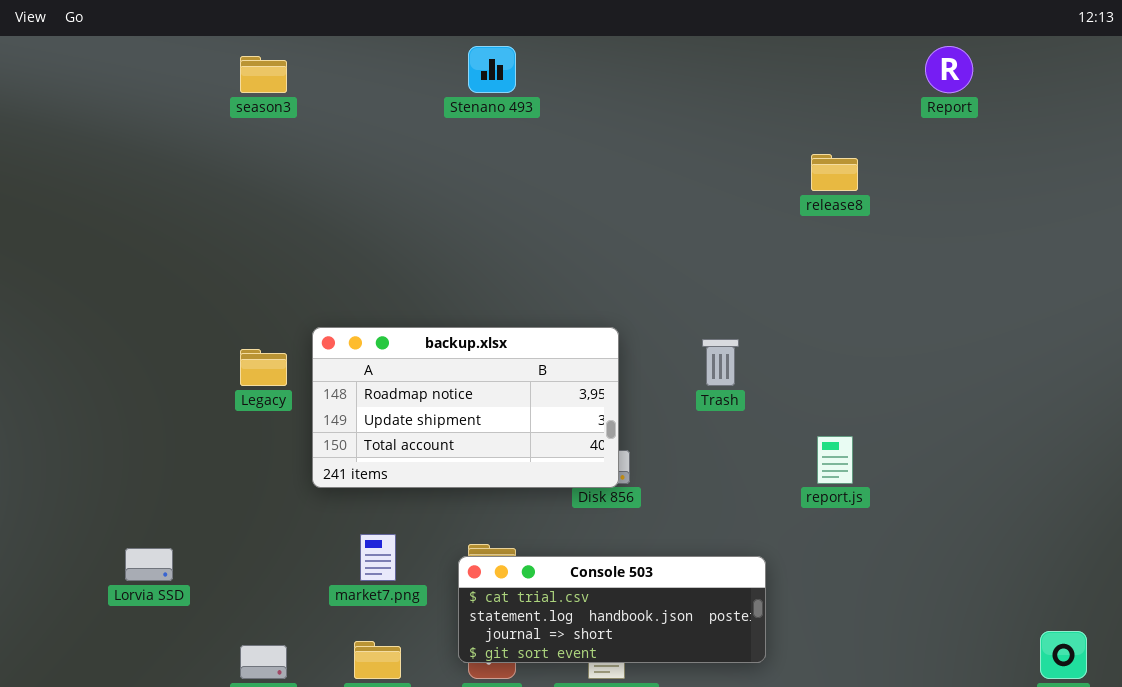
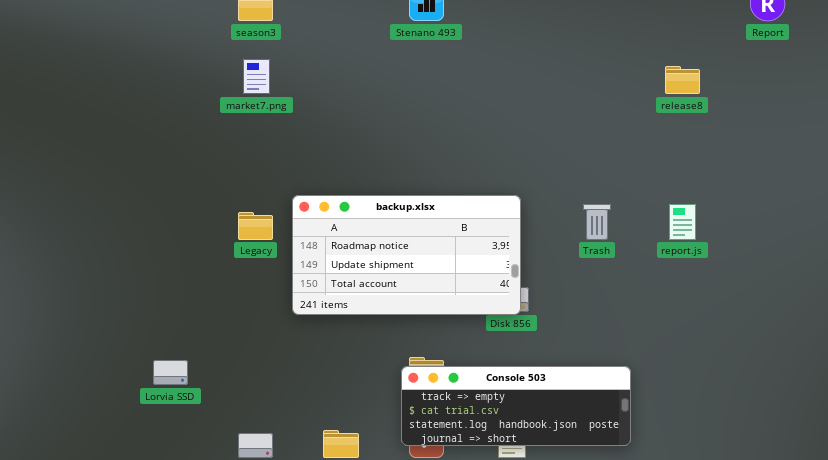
report.js: [817,436,853,484] -> [669,204,696,240], moved
market7.png: [360,534,396,581] -> [243,59,270,94], moved
Console 503: [458,556,766,663] -> [401,366,631,446], scrolled up 1 row

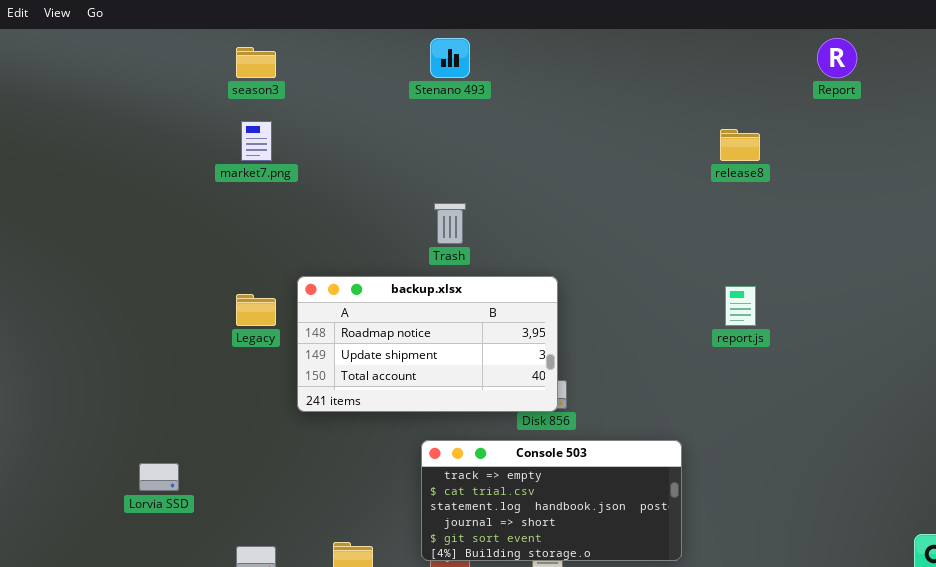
Trash: [583,204,611,240] -> [434,203,466,244], moved
Console 503: [401,366,631,446] -> [421,440,682,561], resized

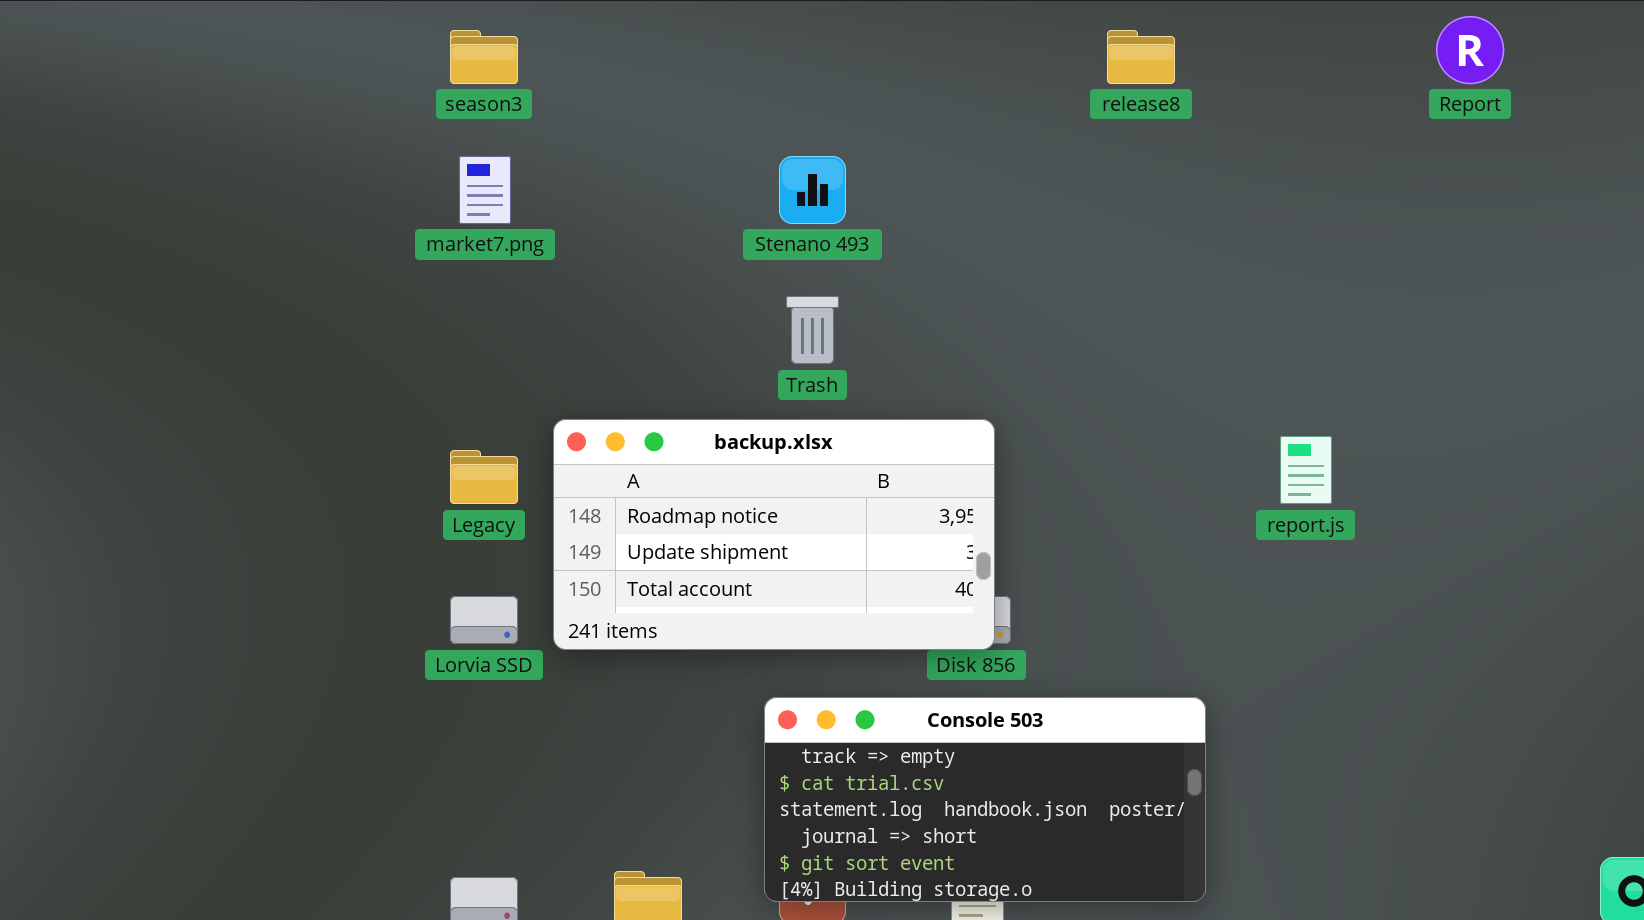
Stenano 493: [430,38,470,78] -> [779,156,846,224], moved
release8: [720,129,760,161] -> [1107,30,1175,84], moved
Lorvia SSD: [139,463,179,491] -> [450,596,518,644], moved

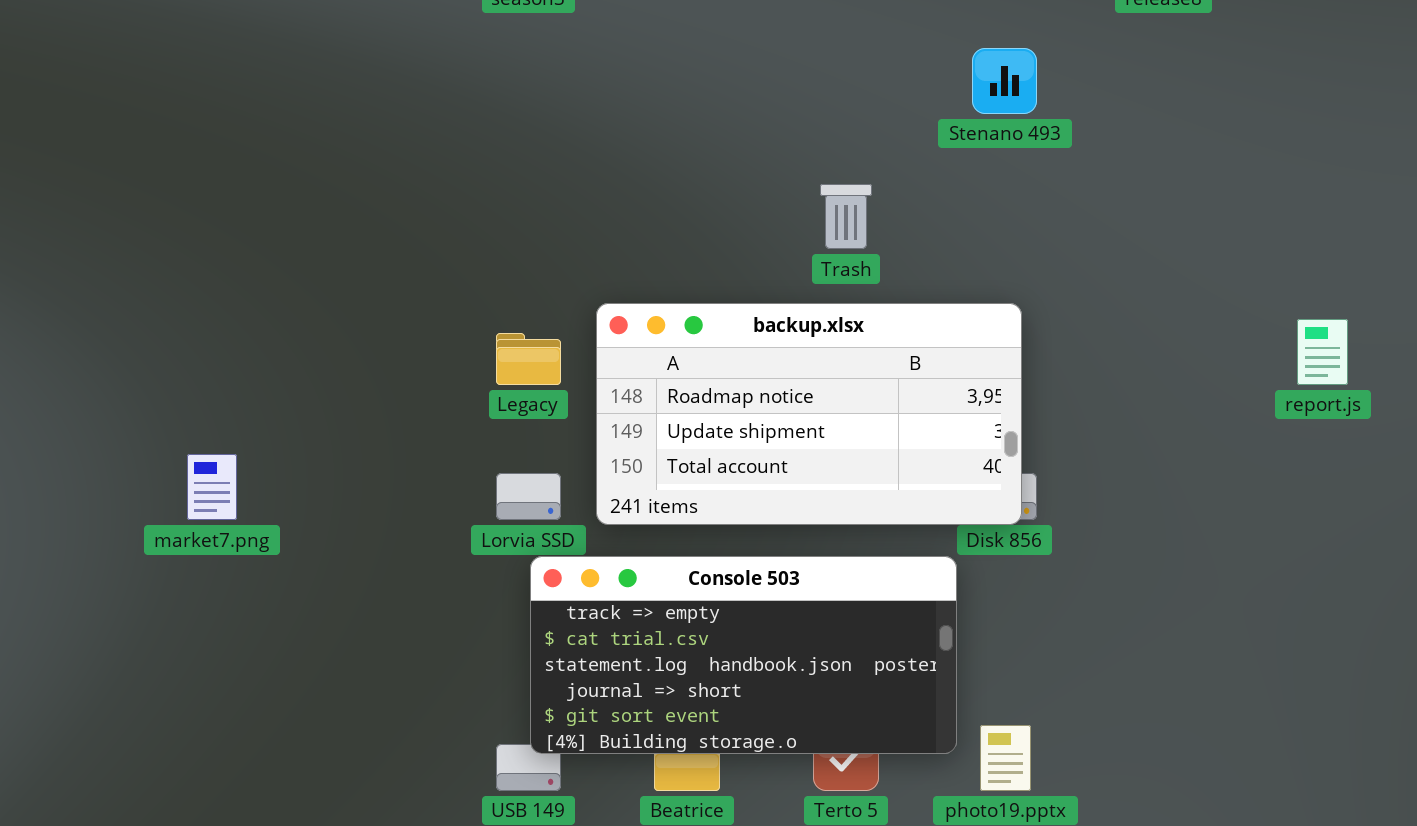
market7.png: [459,156,511,224] -> [187,454,237,520], moved
Stenano 493: [779,156,846,224] -> [972,48,1037,114], moved
Console 503: [764,697,1206,902] -> [530,556,957,754], moved

